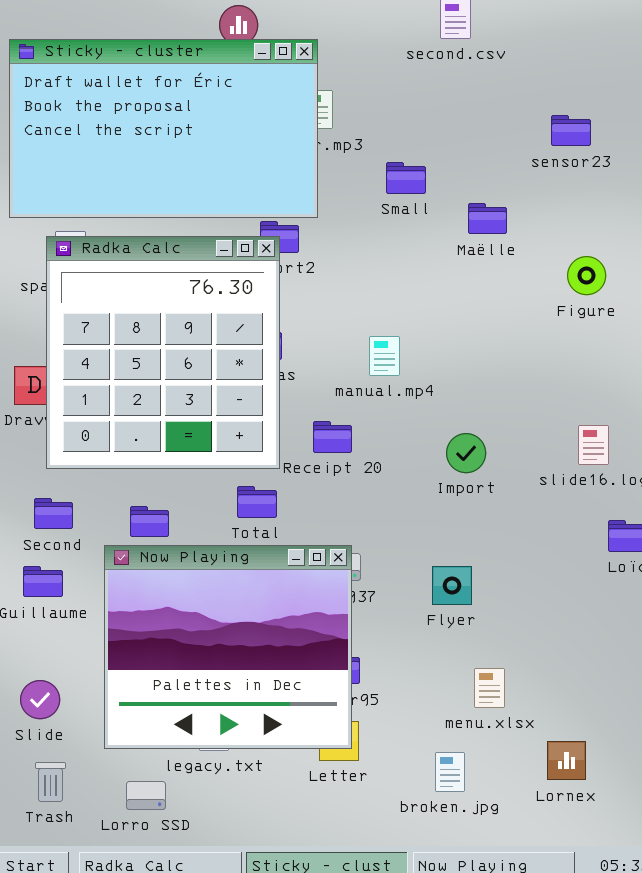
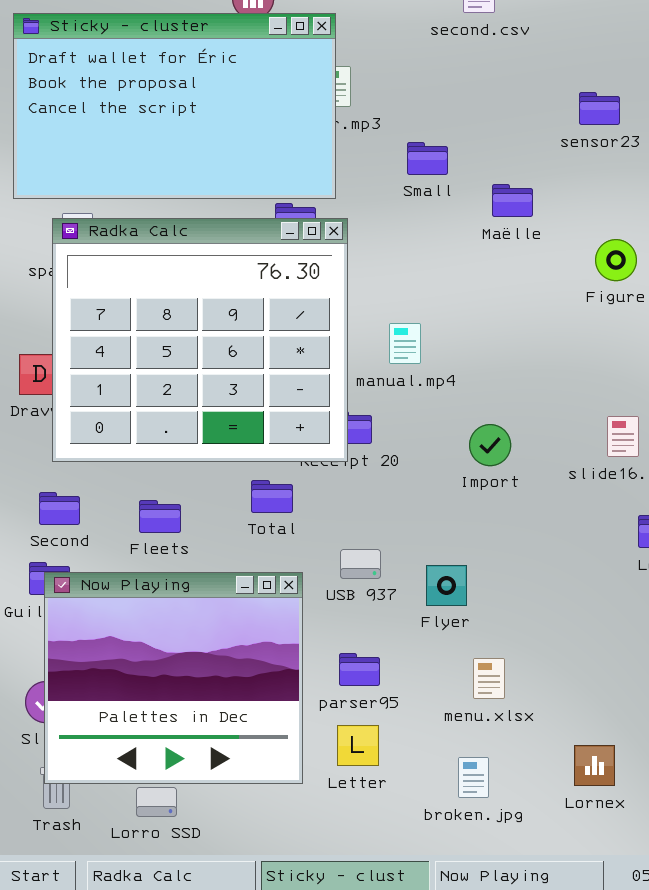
Radka Calc: [46,236,280,469] -> [52,218,348,462], resized
Now Playing: [104,545,352,749] -> [44,572,303,784], moved
Flyer: [432,566,472,605] -> [426,565,467,606], moved
menu.xlsx: [474,668,505,708] -> [473,658,505,699], moved

